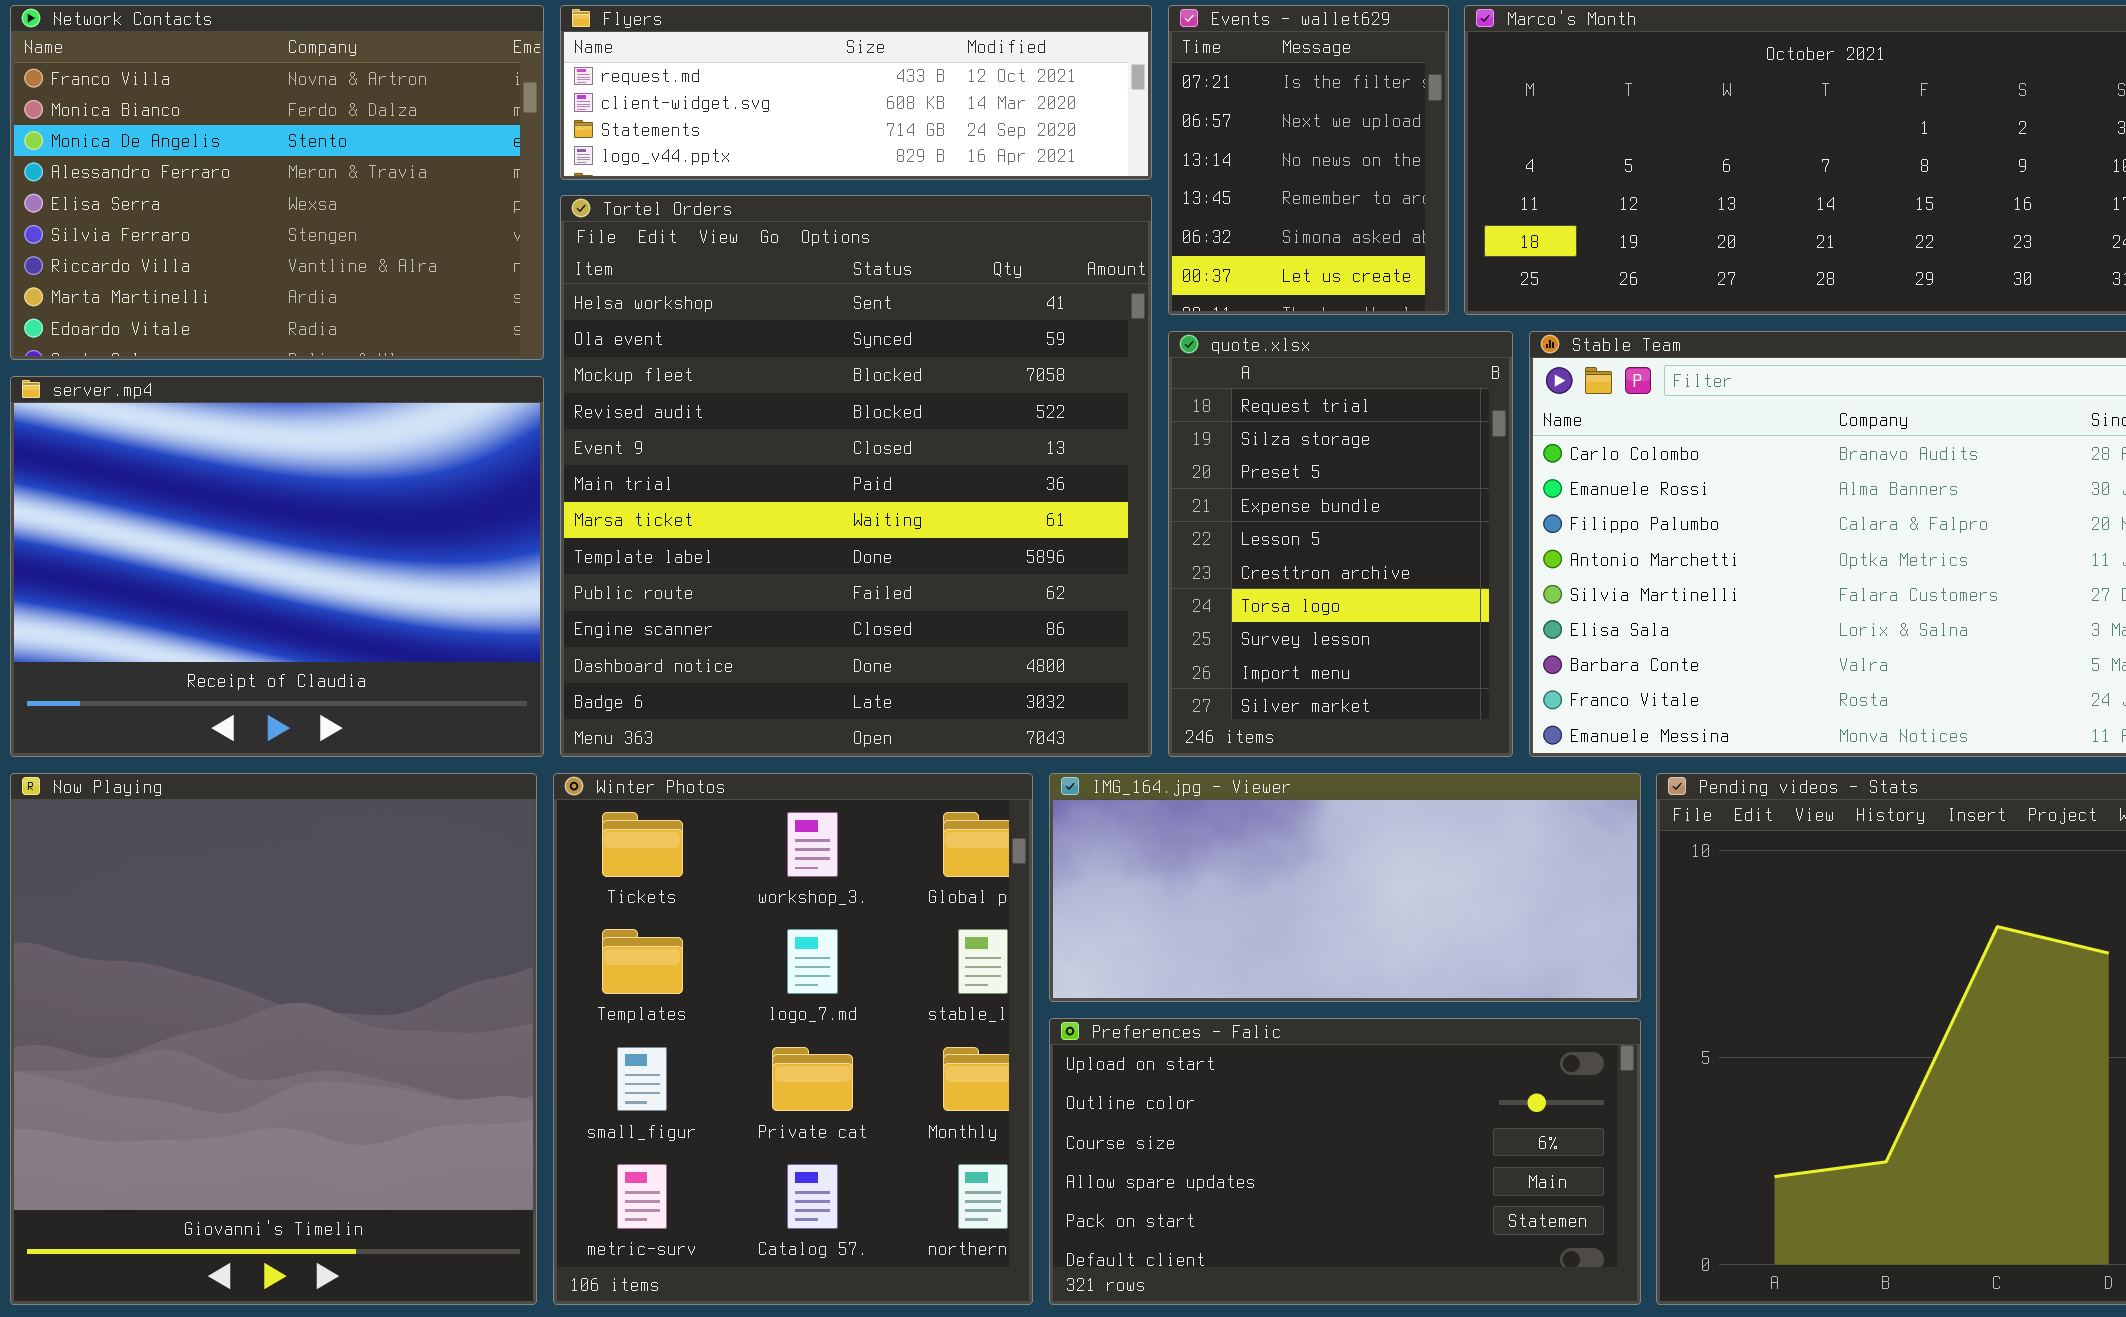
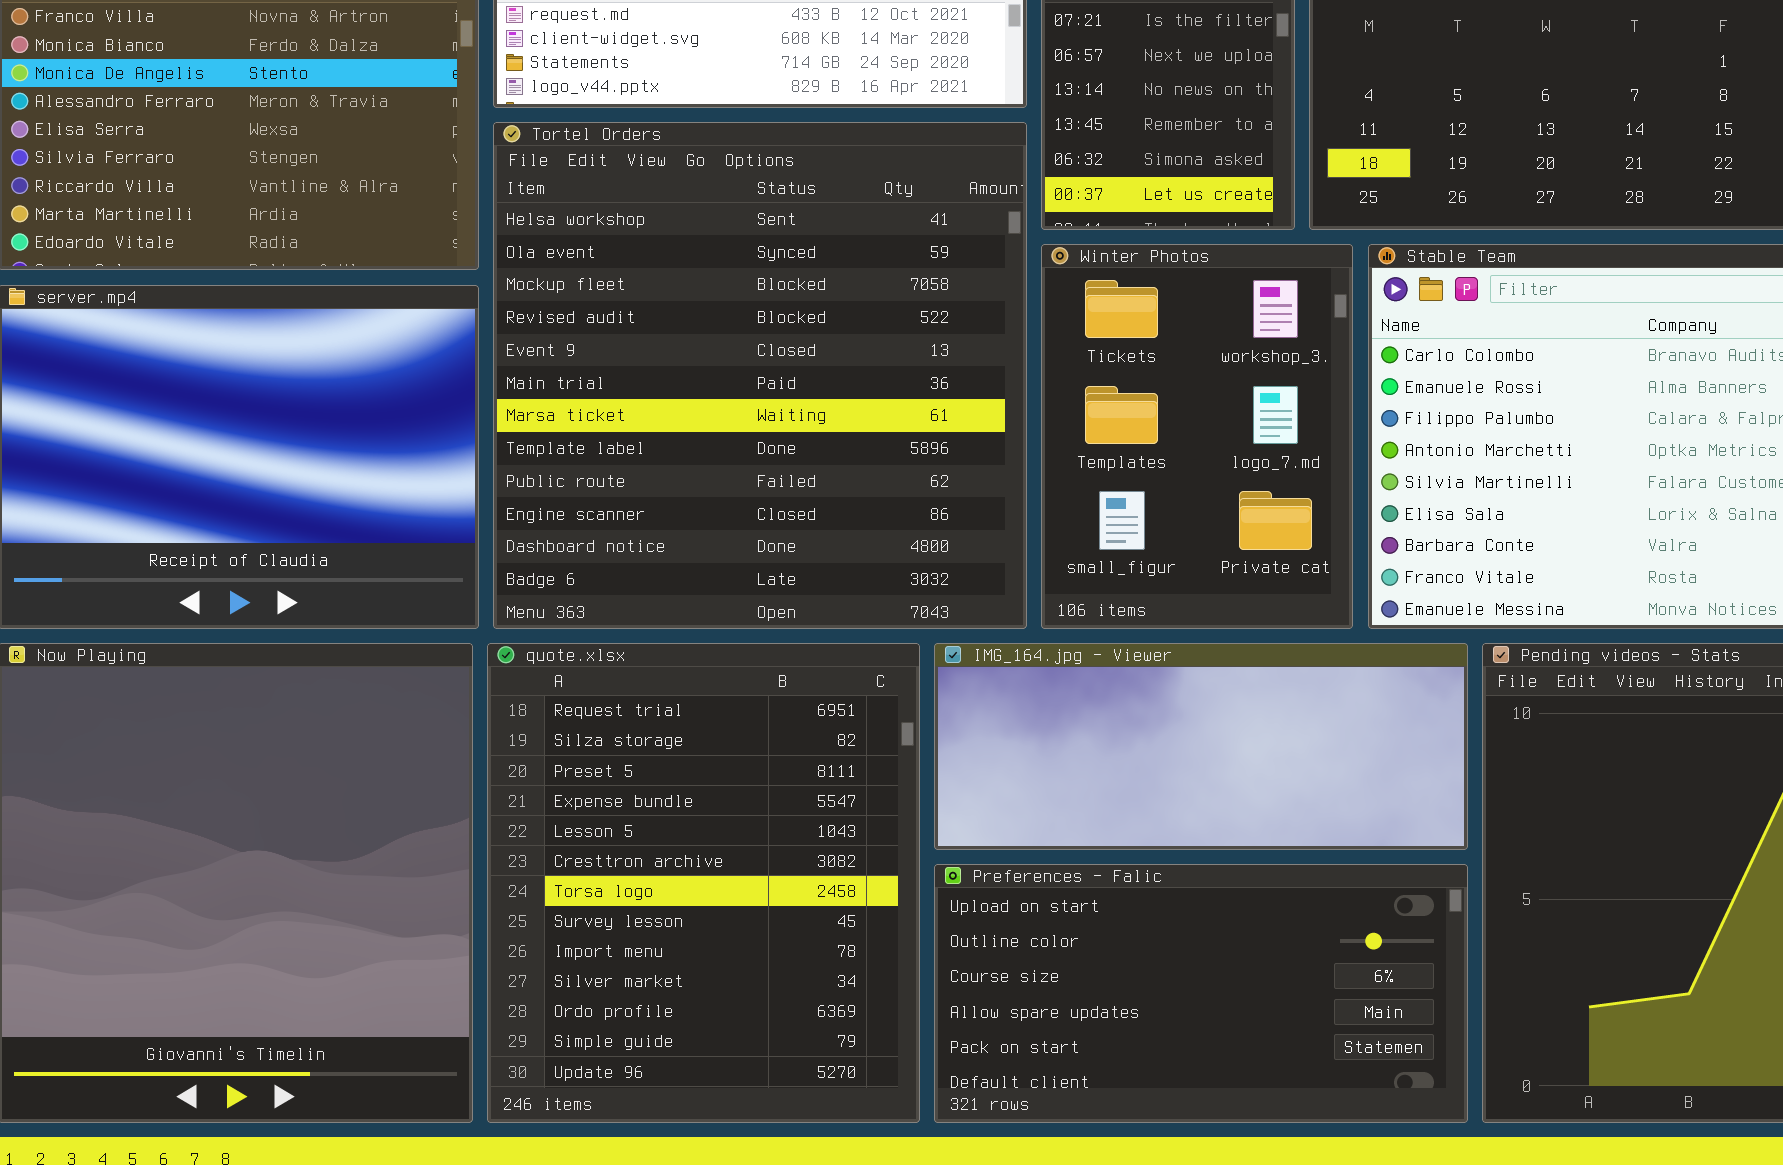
quote.xlsx: [1168,331,1513,757] -> [487,643,920,1123], moved, resized
Winter Photos: [553,773,1033,1305] -> [1041,244,1353,629], moved, resized

